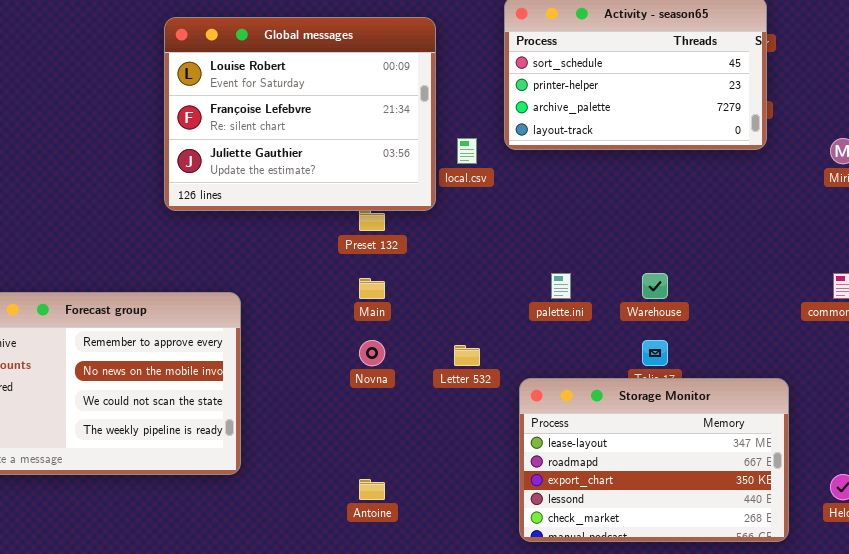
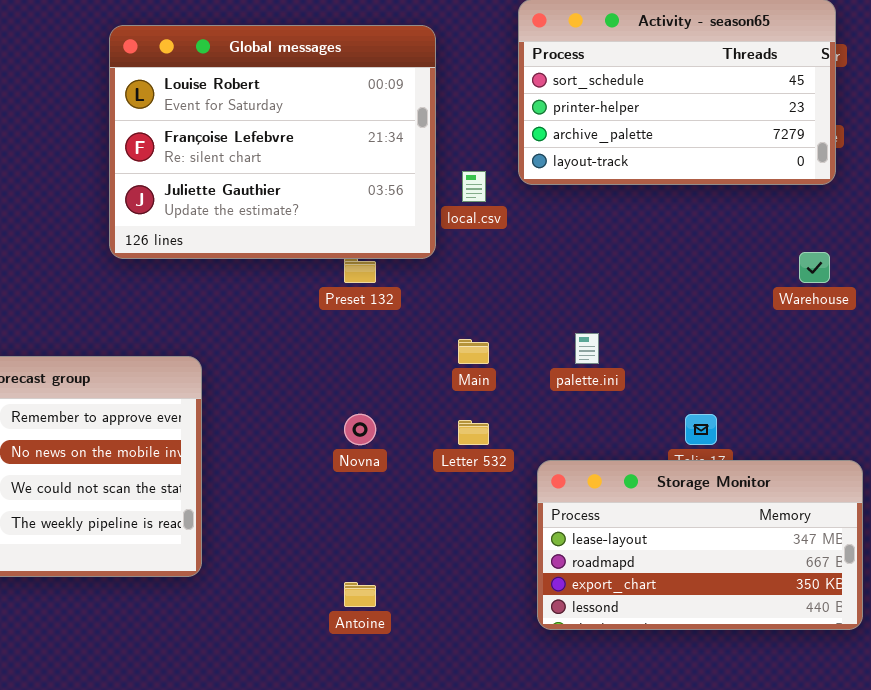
Warehouse: [642,273,668,299] -> [799,252,830,283], moved
Main: [359,278,385,299] -> [458,339,489,364], moved
Storage Monitor: [519,378,789,542] -> [537,460,863,630], resized

